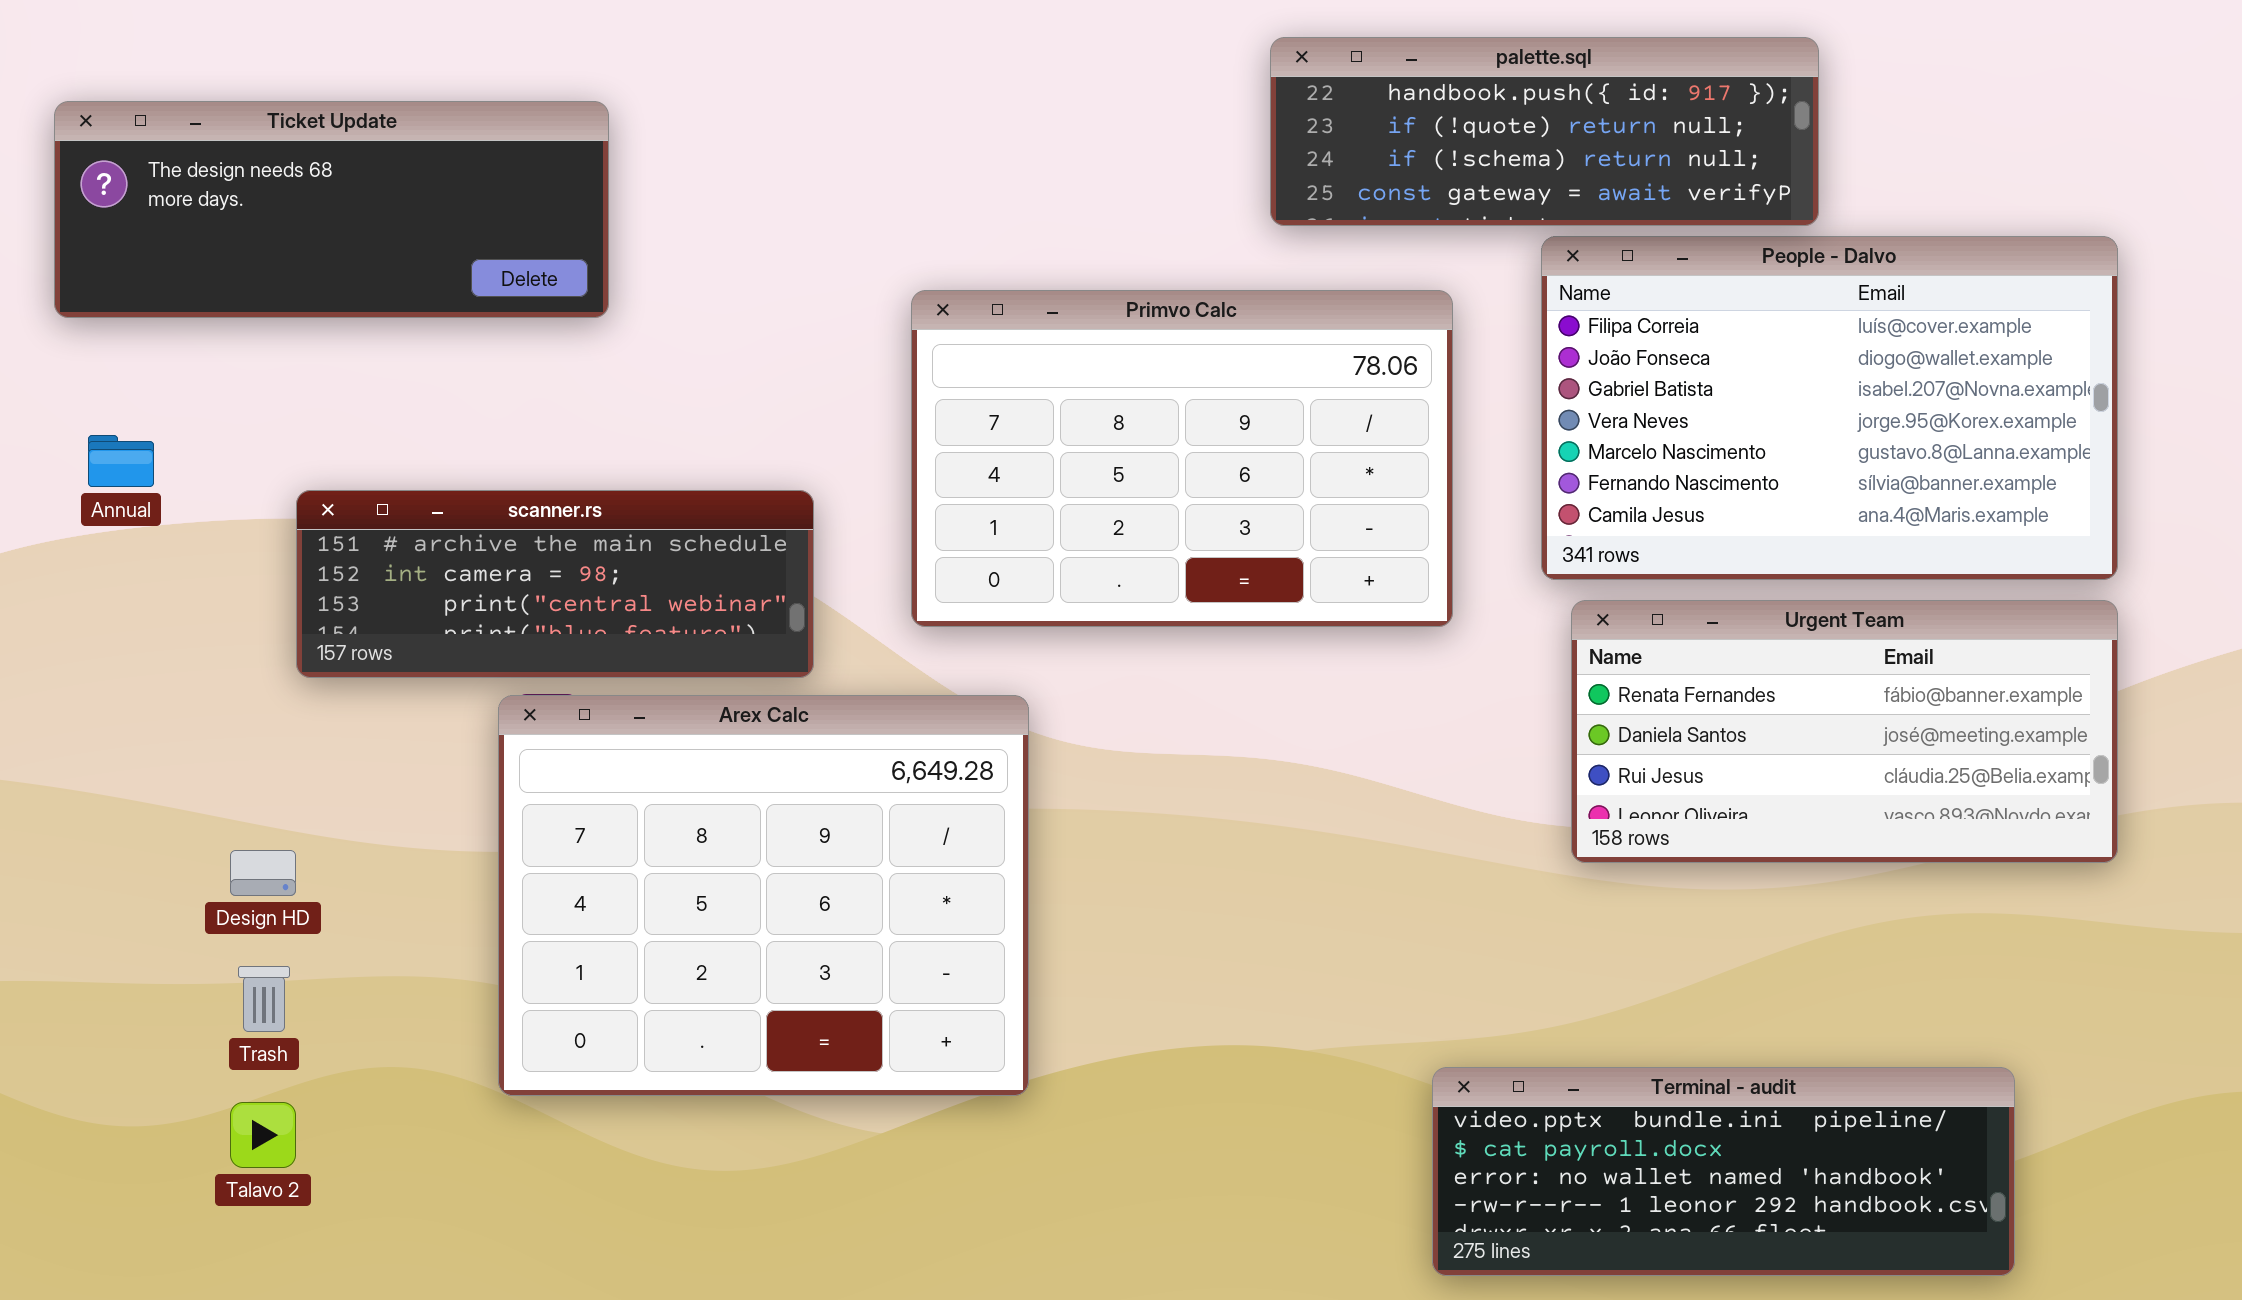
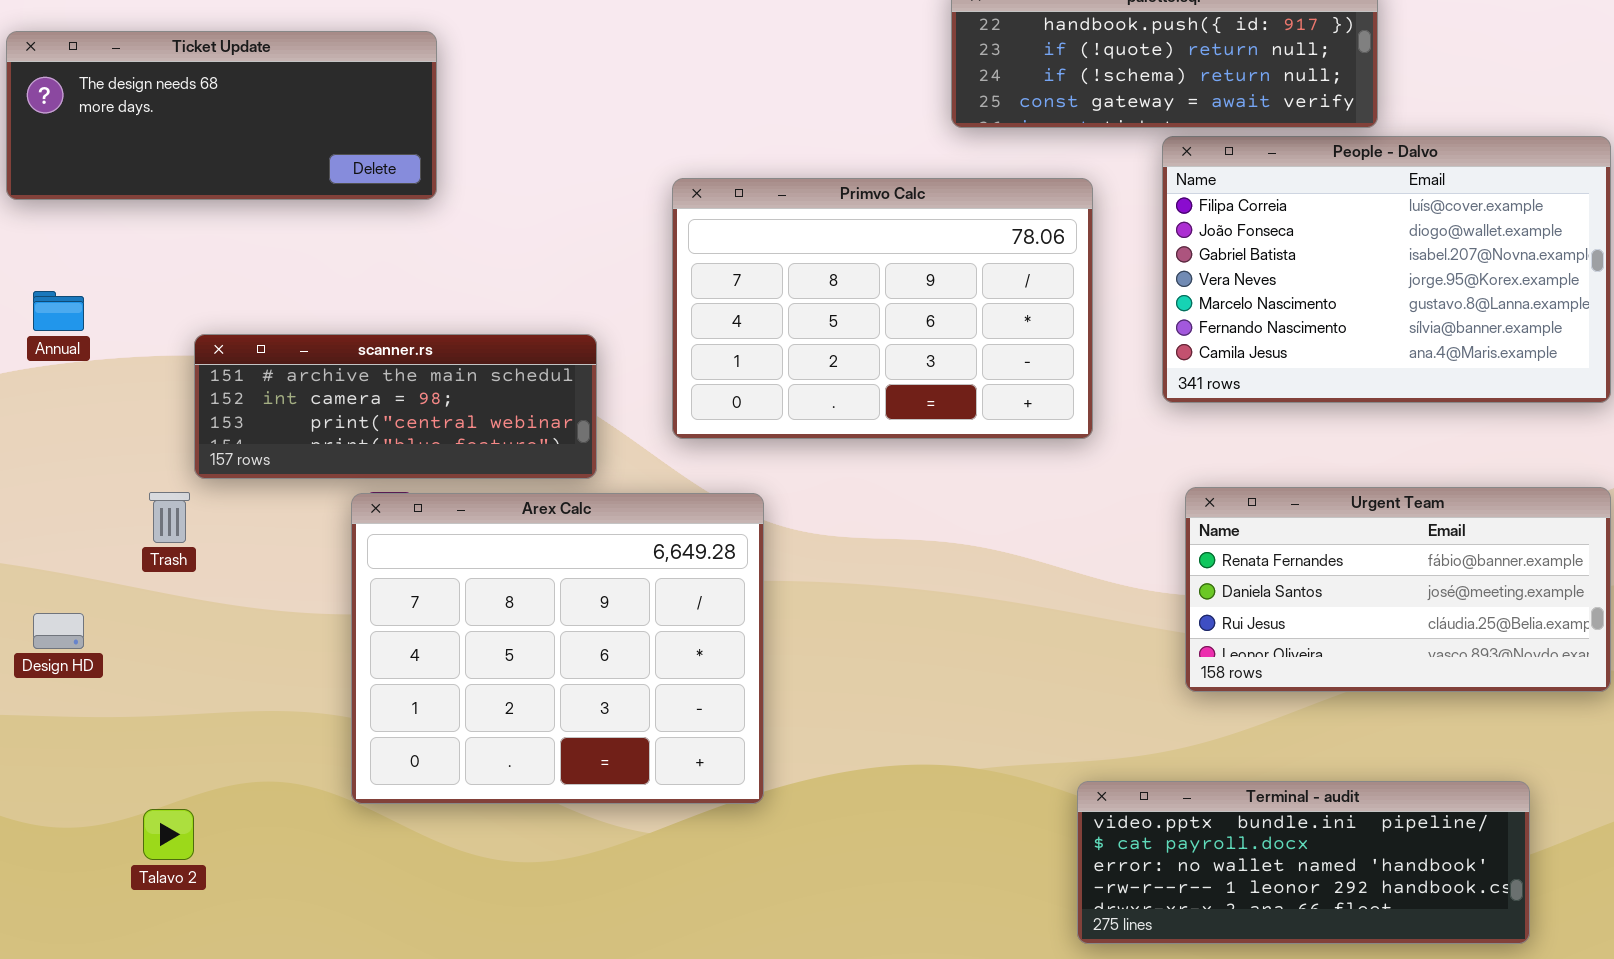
Urgent Team: [1571,600,2118,863] -> [1185,487,1611,692], moved
Design HD: [230,850,296,896] -> [33,613,84,649], moved
Trash: [238,966,290,1032] -> [149,492,190,543], moved

